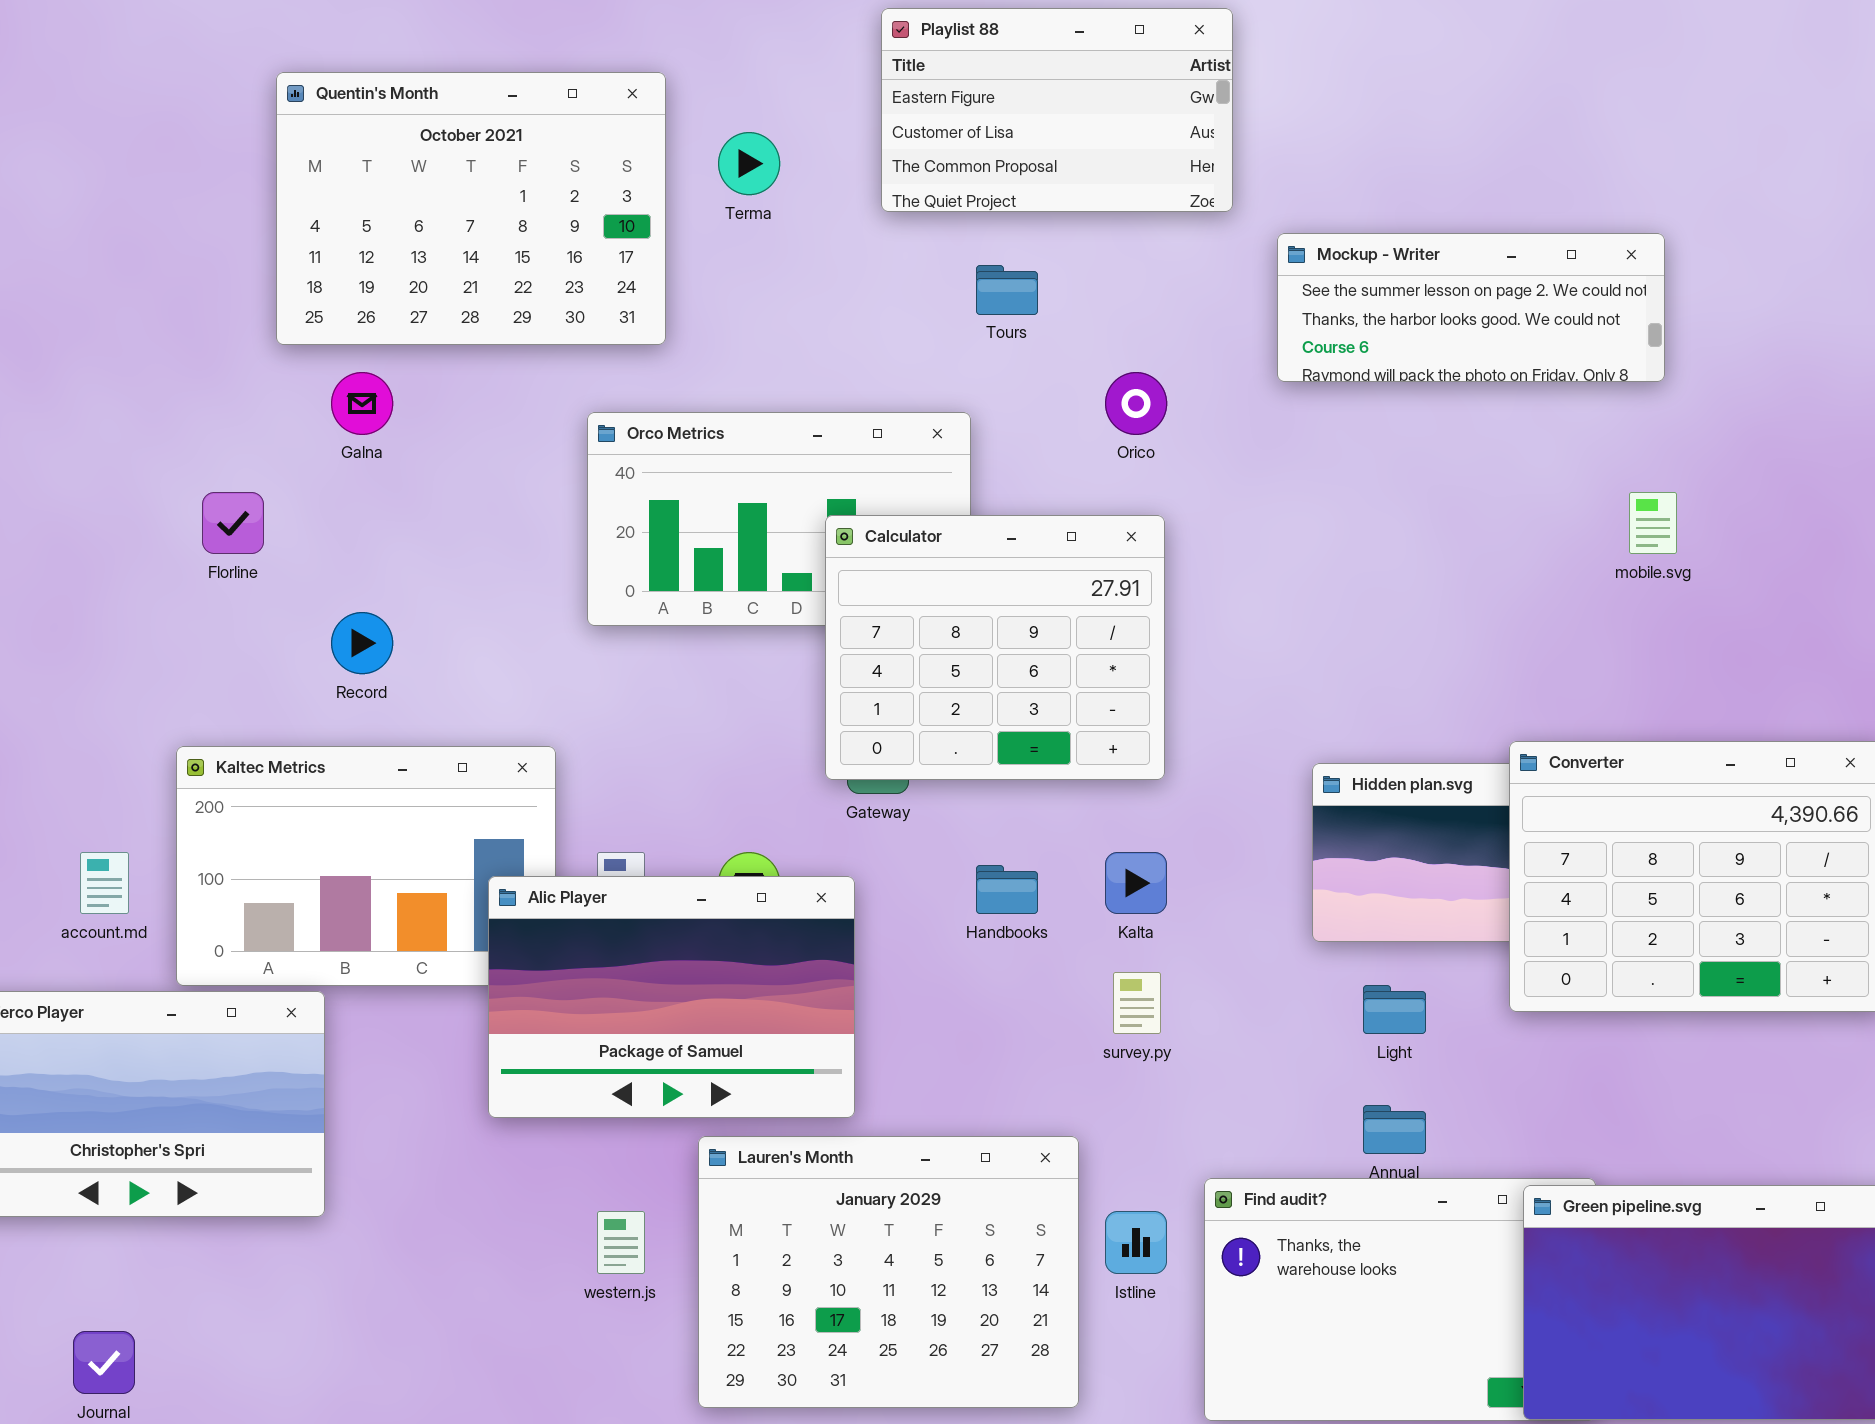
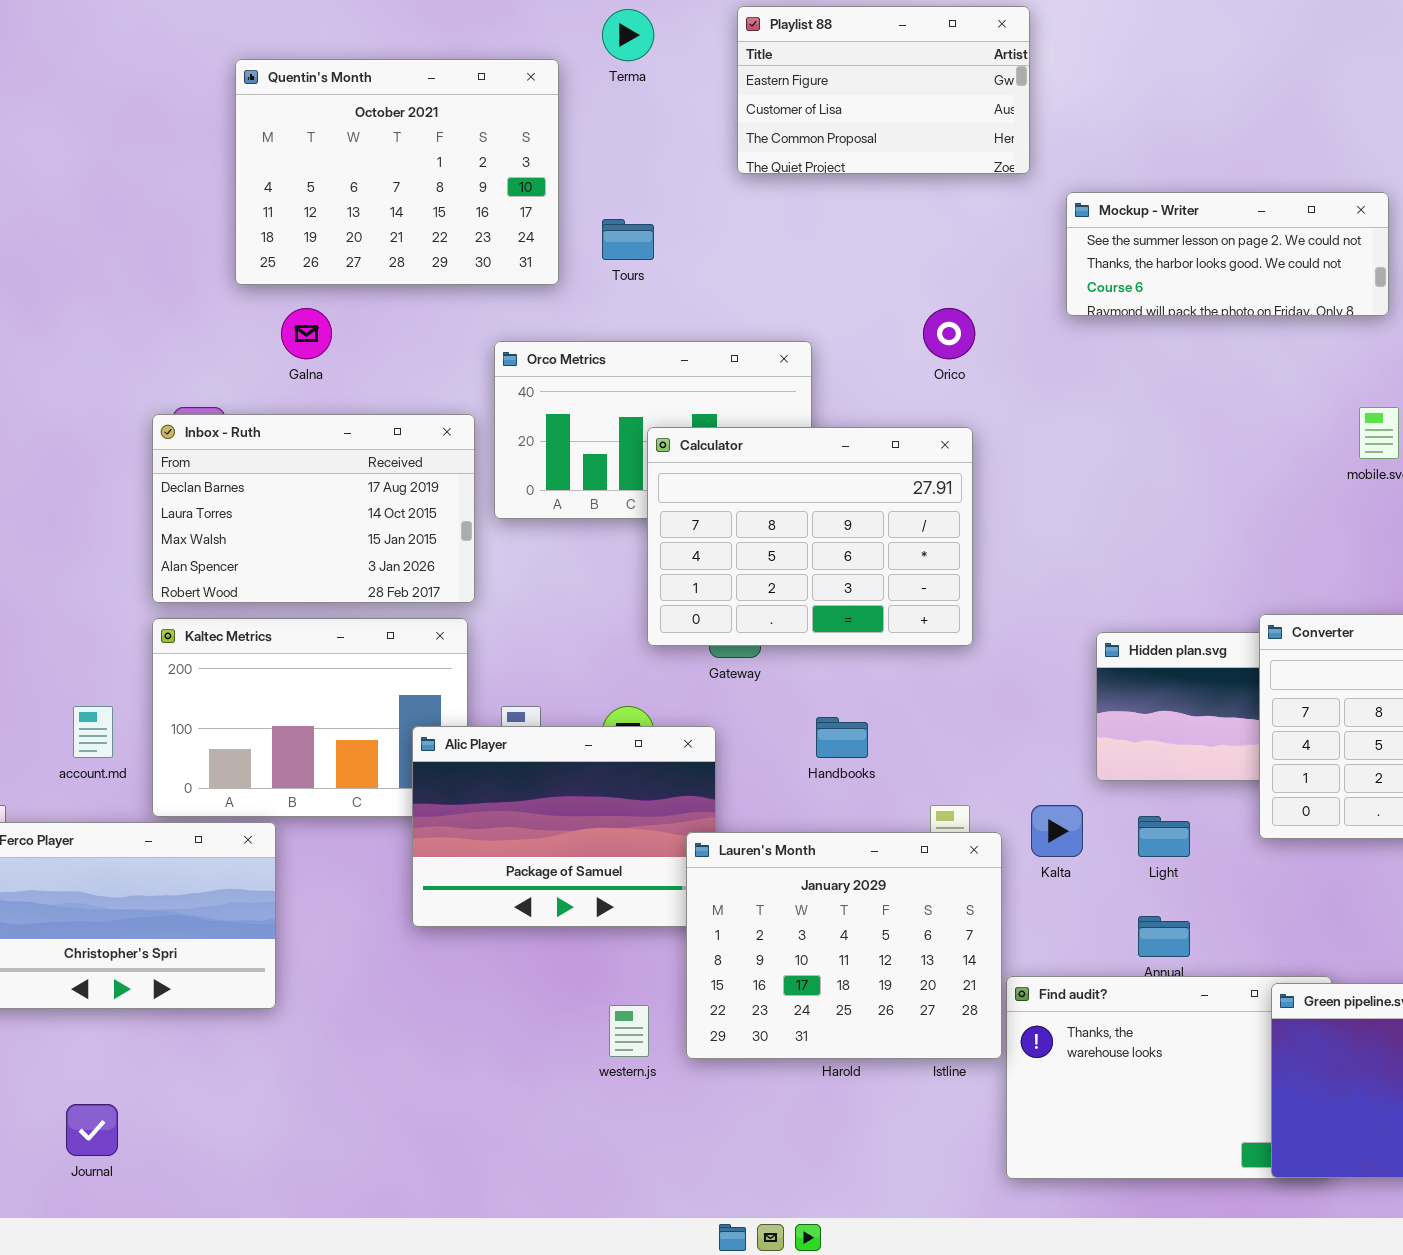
Terma: [718,132,780,195] -> [602,9,654,61], moved
Tours: [976,265,1038,315] -> [602,219,654,260], moved
Inbox - Ruth: none -> [152,414,475,603], opened
Calculator: [825,515,1165,780] -> [647,427,973,646], resized
Kalta: [1105,852,1167,914] -> [1031,805,1083,857], moved
Lauren's Month: [698,1136,1079,1408] -> [686,832,1002,1059], moved
western.js: [597,1211,645,1274] -> [609,1005,649,1057], moved

